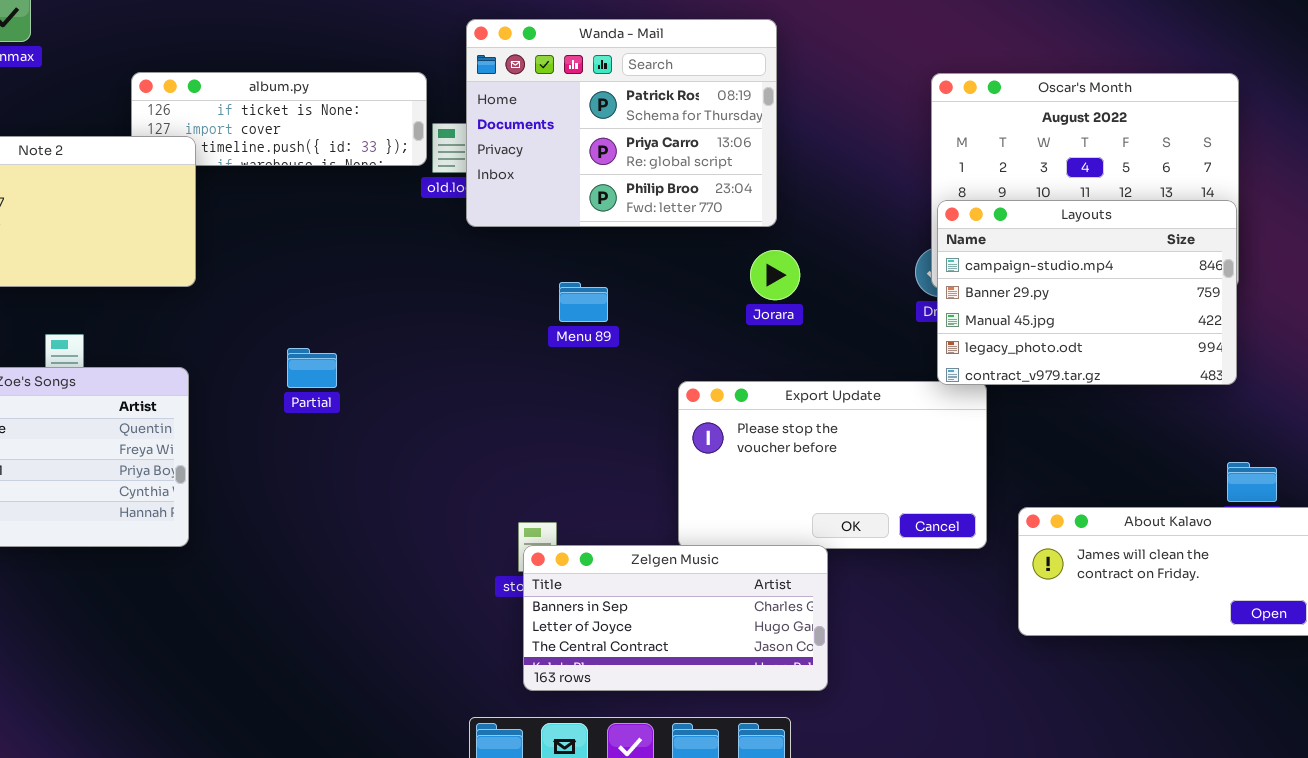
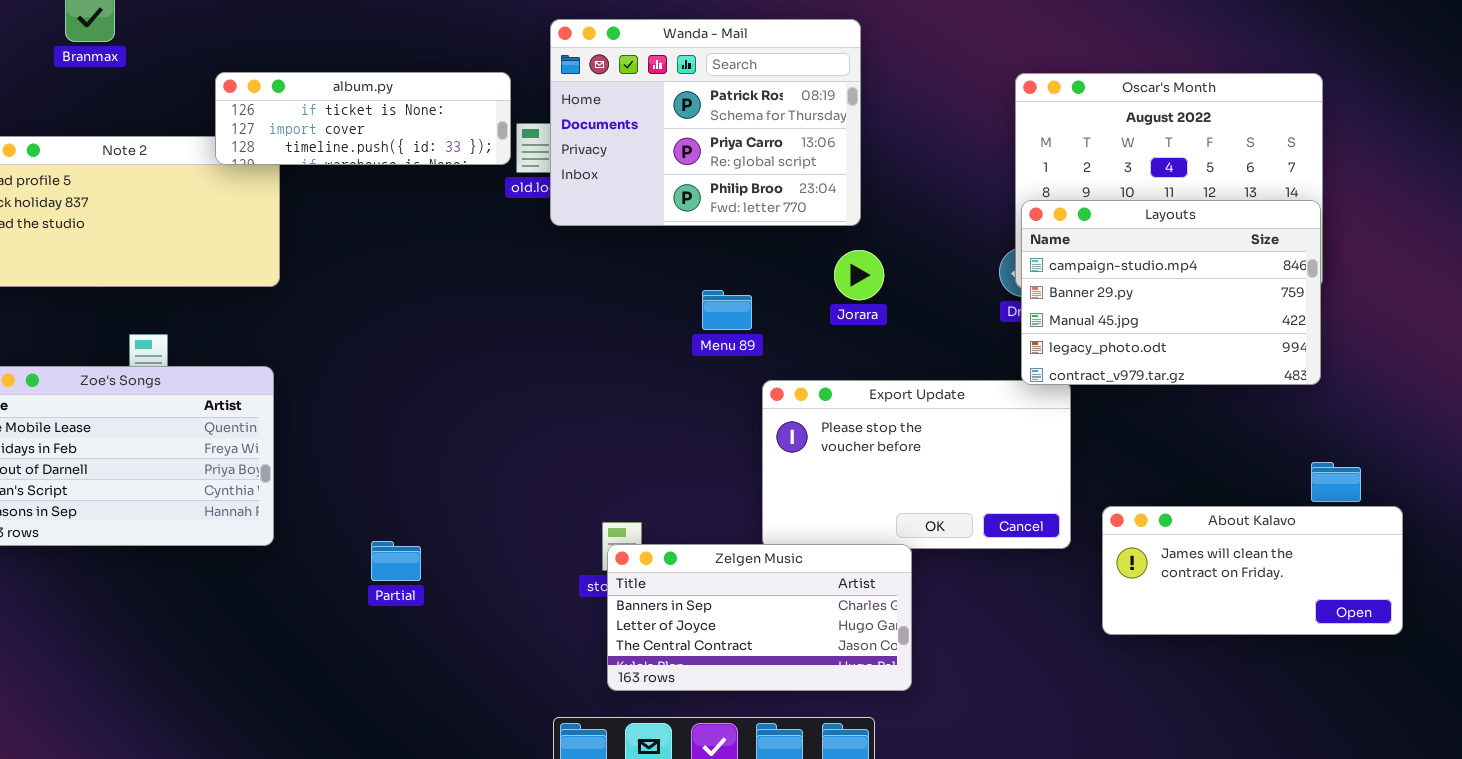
album.py: [131,72,427,166] -> [215,72,511,165], raised
Menu 89: [559,282,608,322] -> [702,290,752,330], moved
Partial: [287,348,337,388] -> [371,541,421,581], moved

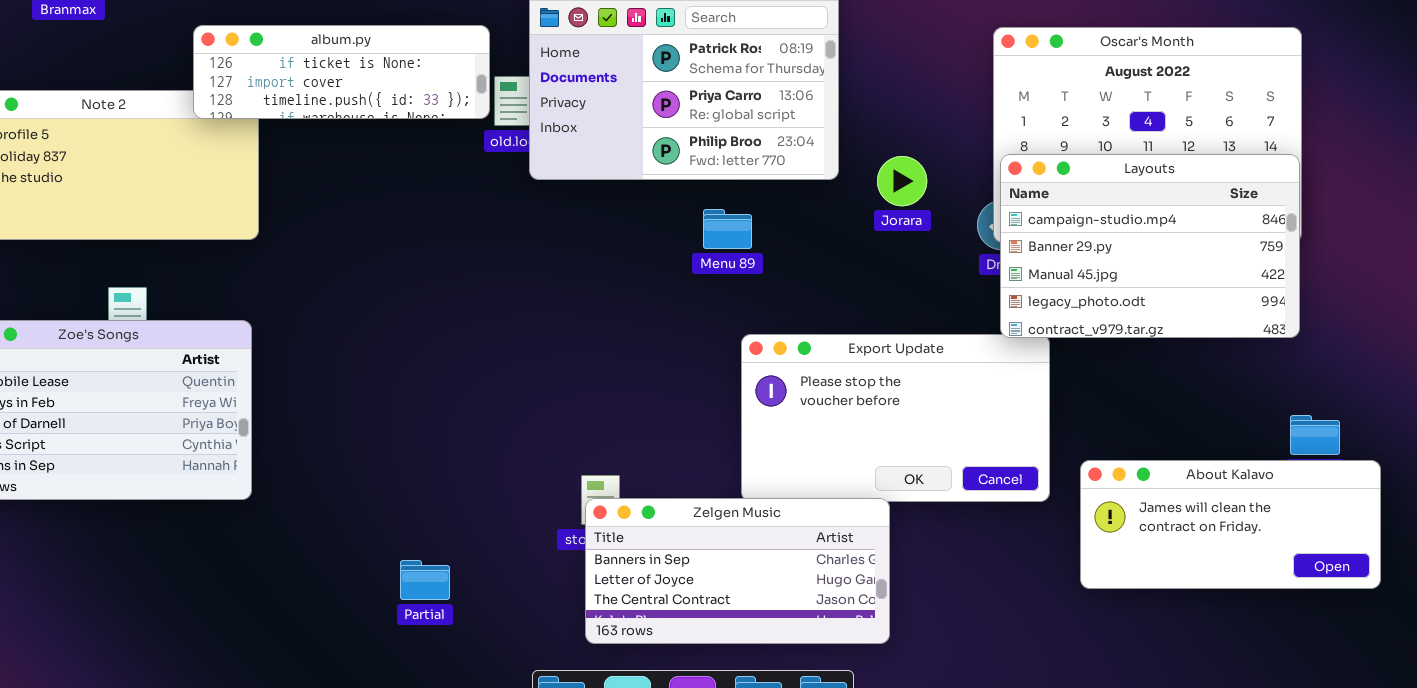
Jorara: [834,250,884,300] -> [877,156,927,206], moved
Menu 89: [702,290,752,330] -> [703,209,752,249], moved
Partial: [371,541,421,581] -> [400,560,450,600], moved

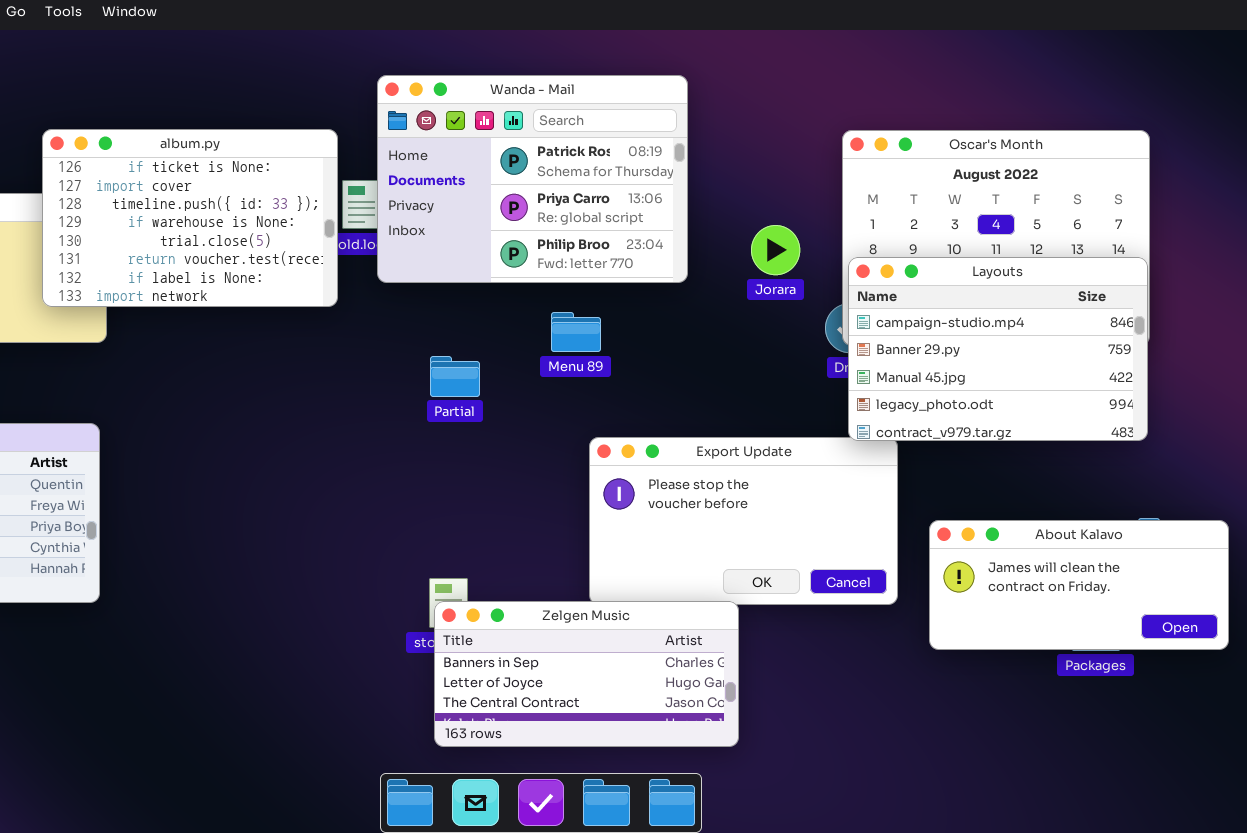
album.py: [193,25,490,119] -> [42,129,338,307], resized
Jorara: [877,156,927,206] -> [751,225,800,275], moved
About Kalavo: [1080,460,1381,589] -> [929,520,1229,650], moved
Partial: [400,560,450,600] -> [430,356,480,397], moved

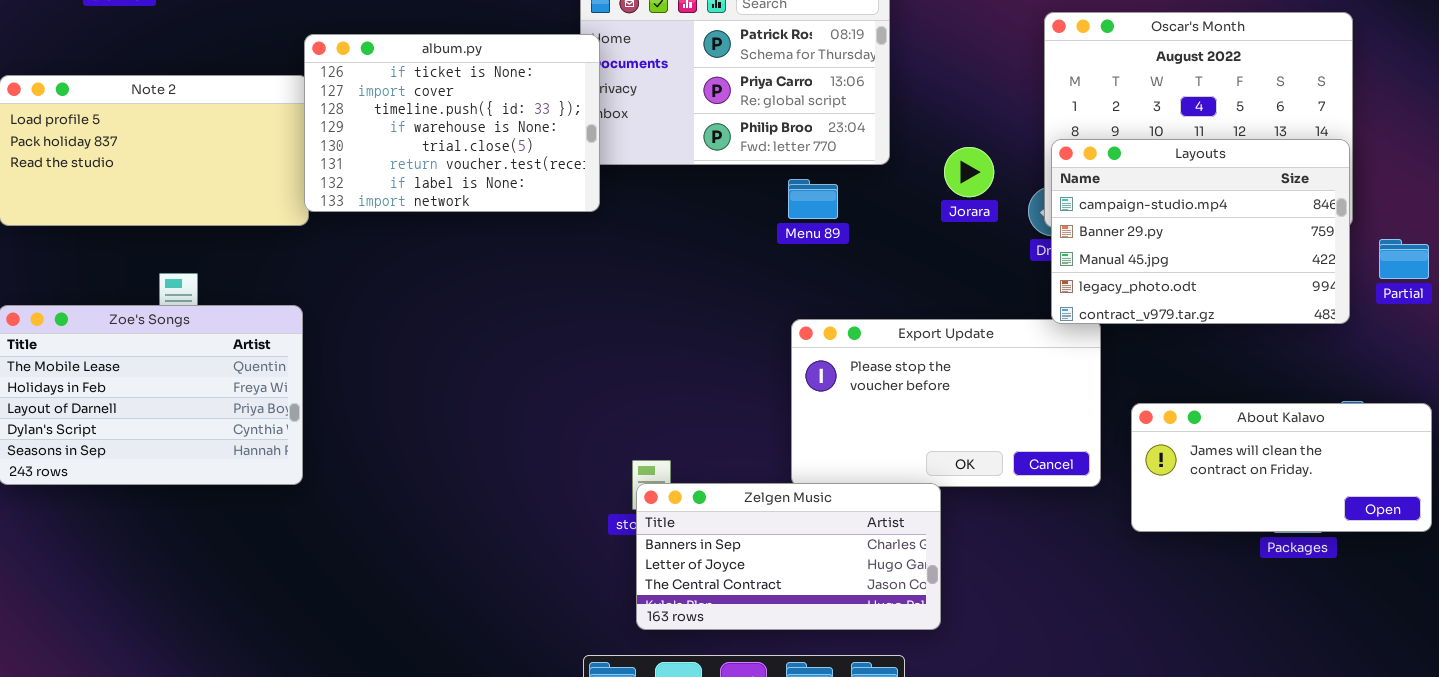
album.py: [42,129,338,307] -> [304,34,600,212], moved
Jorara: [751,225,800,275] -> [944,147,994,197], moved
Menu 89: [551,312,601,352] -> [788,179,838,219], moved
Partial: [430,356,480,397] -> [1379,239,1429,279], moved

